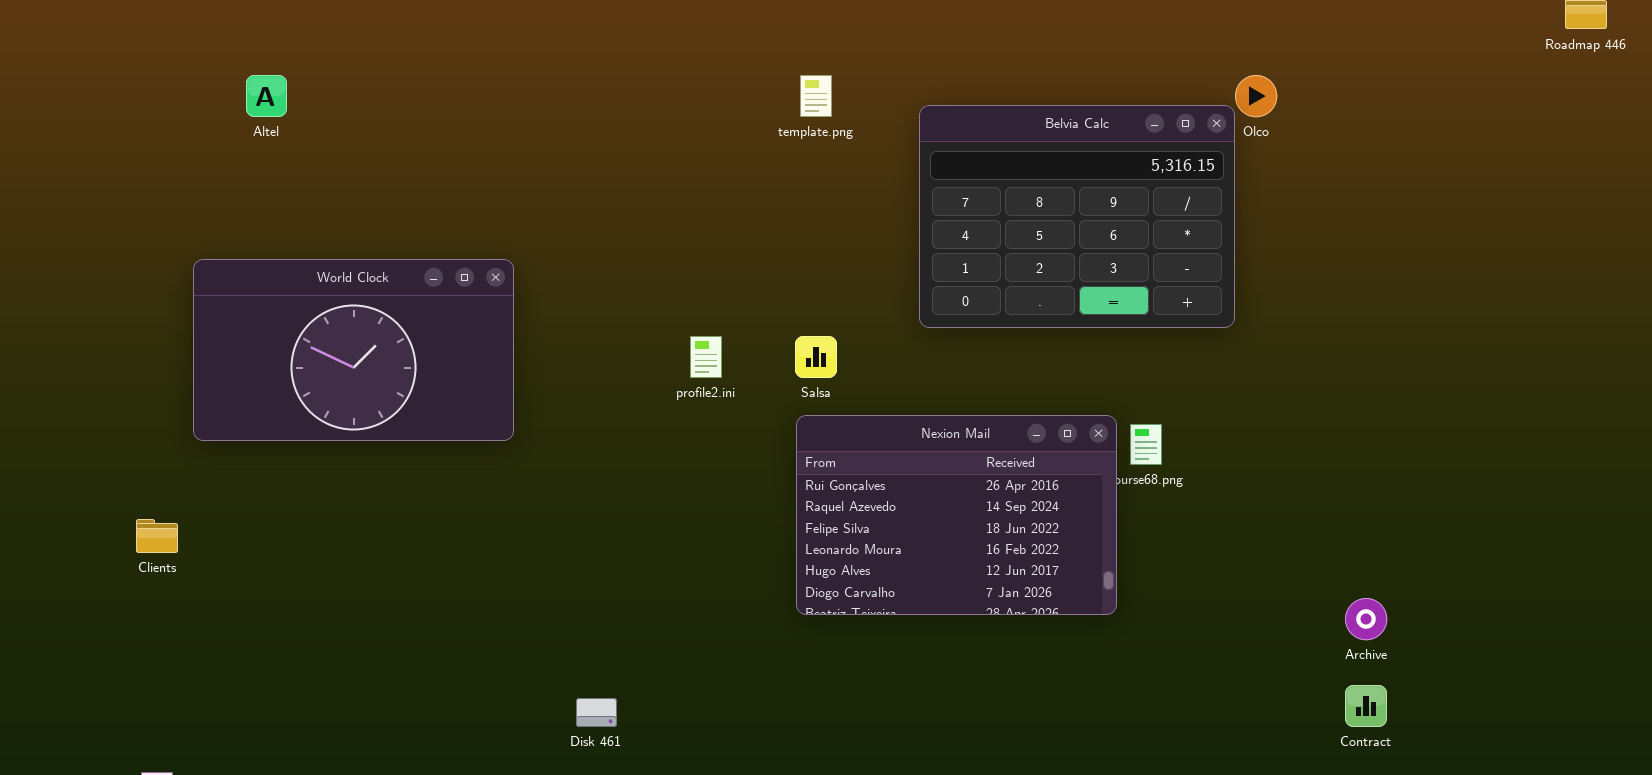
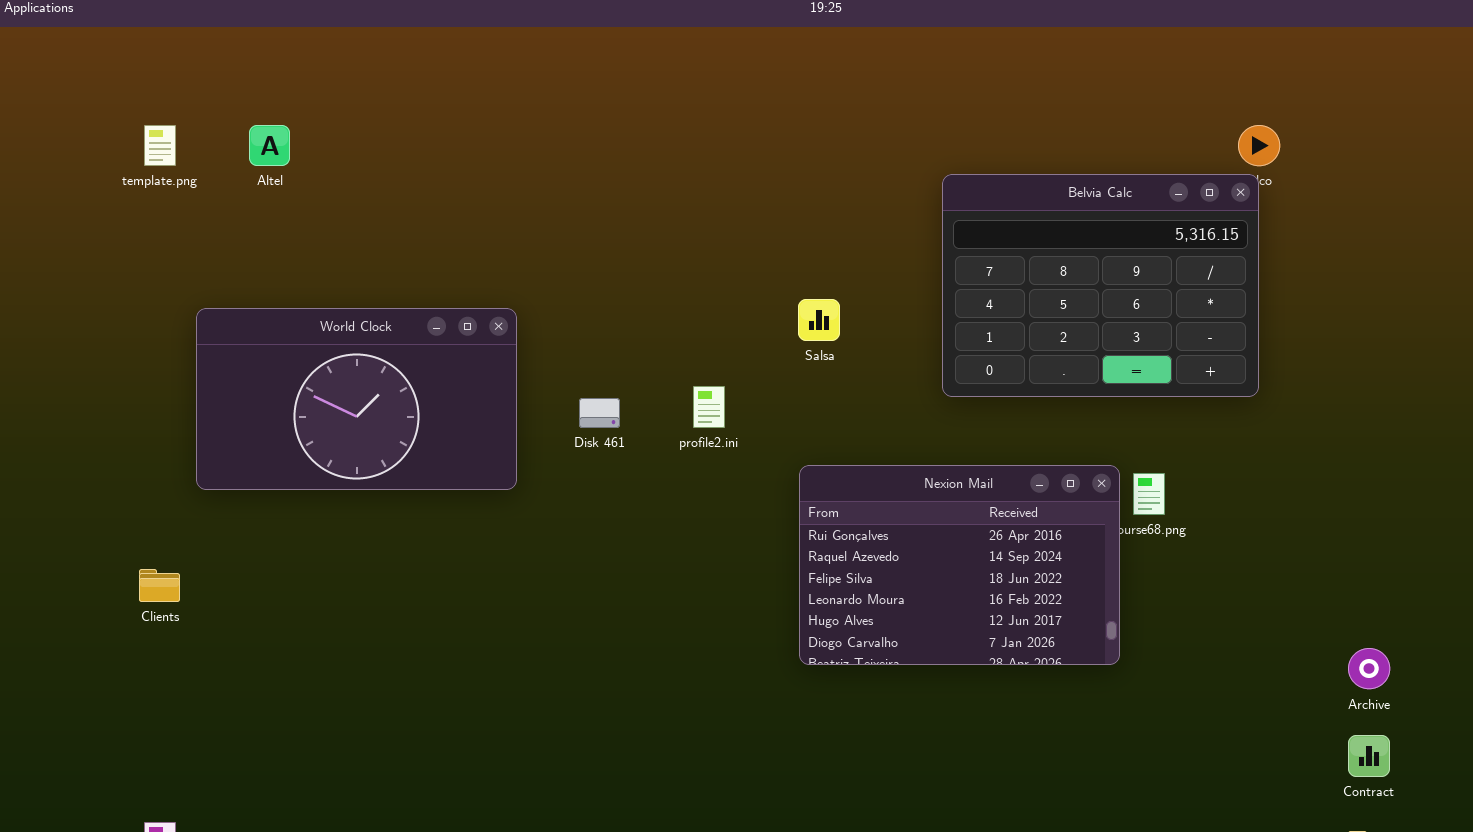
template.png: [800,75,832,117] -> [144,125,176,166], moved
Belvia Calc: [919,105,1235,328] -> [942,174,1259,397], moved
Salsa: [795,336,837,378] -> [798,299,840,341], moved
Disk 461: [576,698,617,727] -> [579,398,620,428], moved

